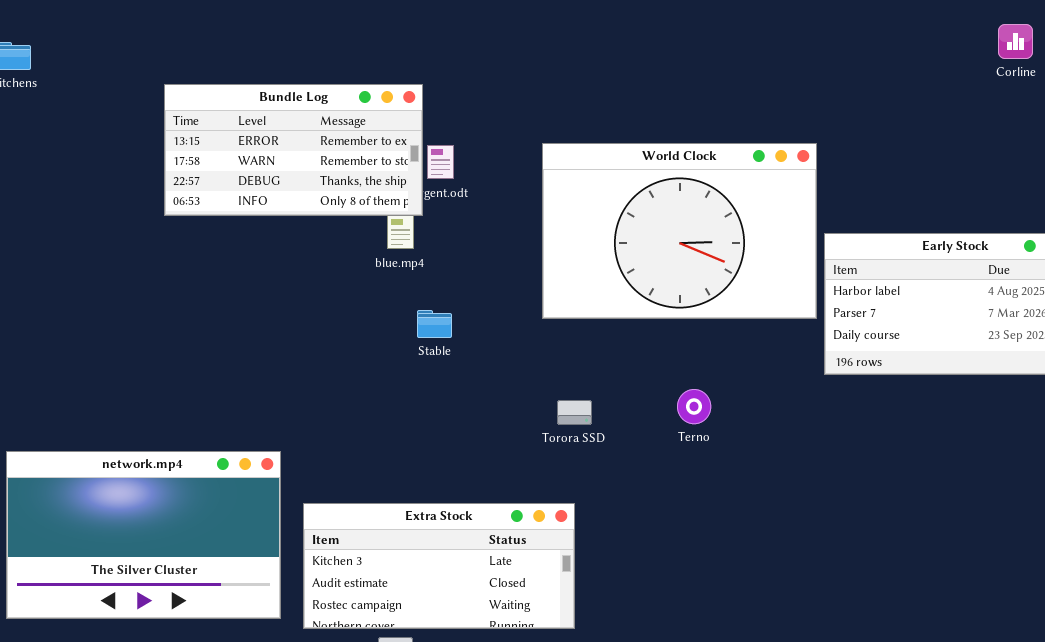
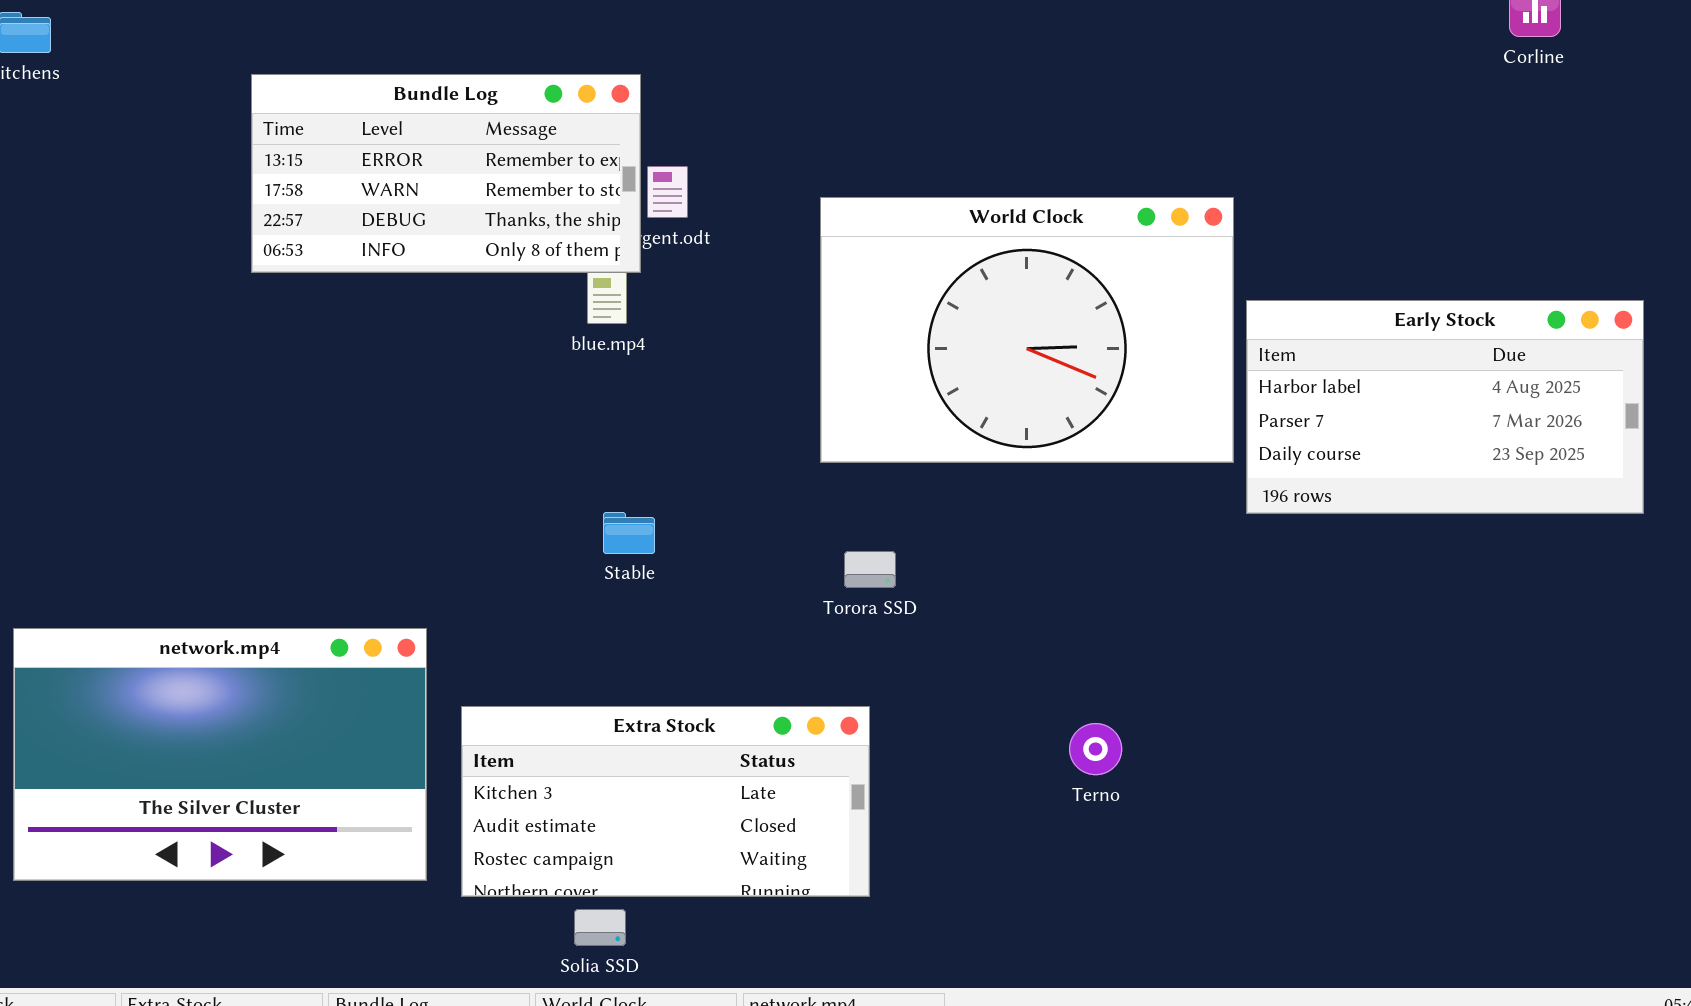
World Clock: [542,143,817,319] -> [820,197,1234,463], moved
Stable: [417,310,452,338] -> [603,512,655,554], moved
Terno: [677,389,711,424] -> [1069,723,1122,775], moved

